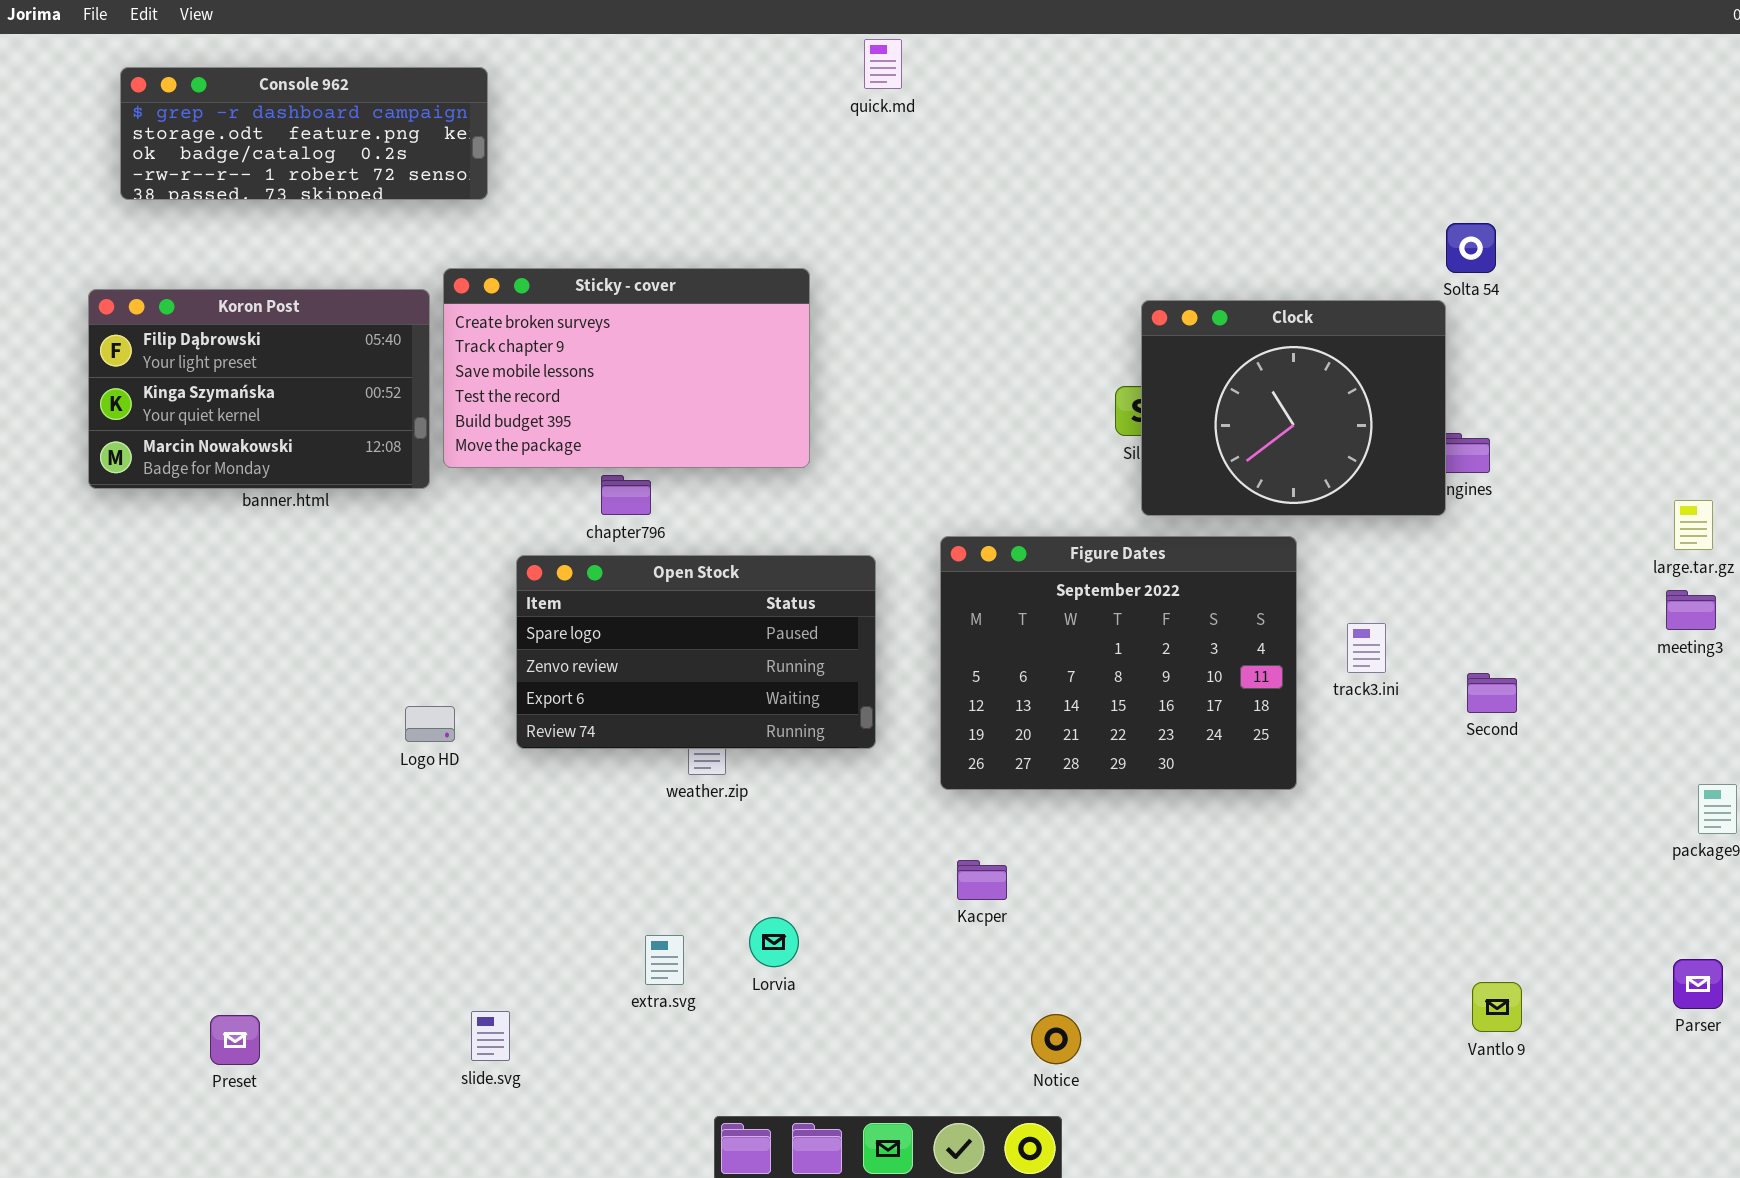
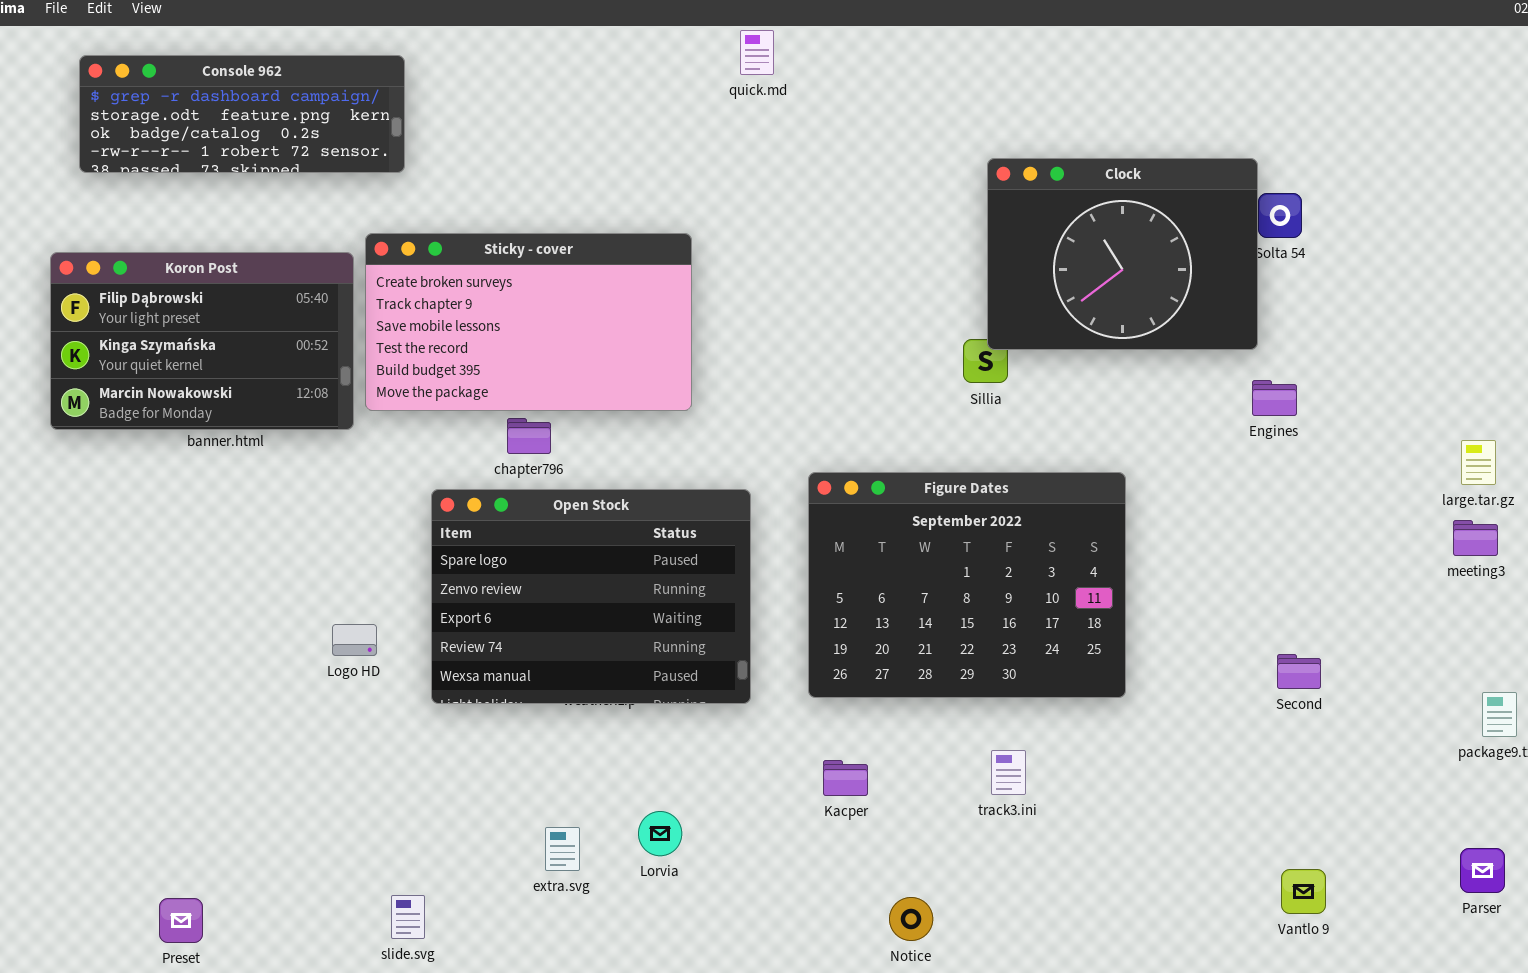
Clock: [1141,300,1446,516] -> [987,158,1258,350], moved
Open Stock: [516,555,876,749] -> [431,489,751,704], resized
track3.ini: [1347,623,1386,673] -> [991,750,1026,795], moved
Second: [1467,673,1517,713] -> [1277,654,1321,689], moved

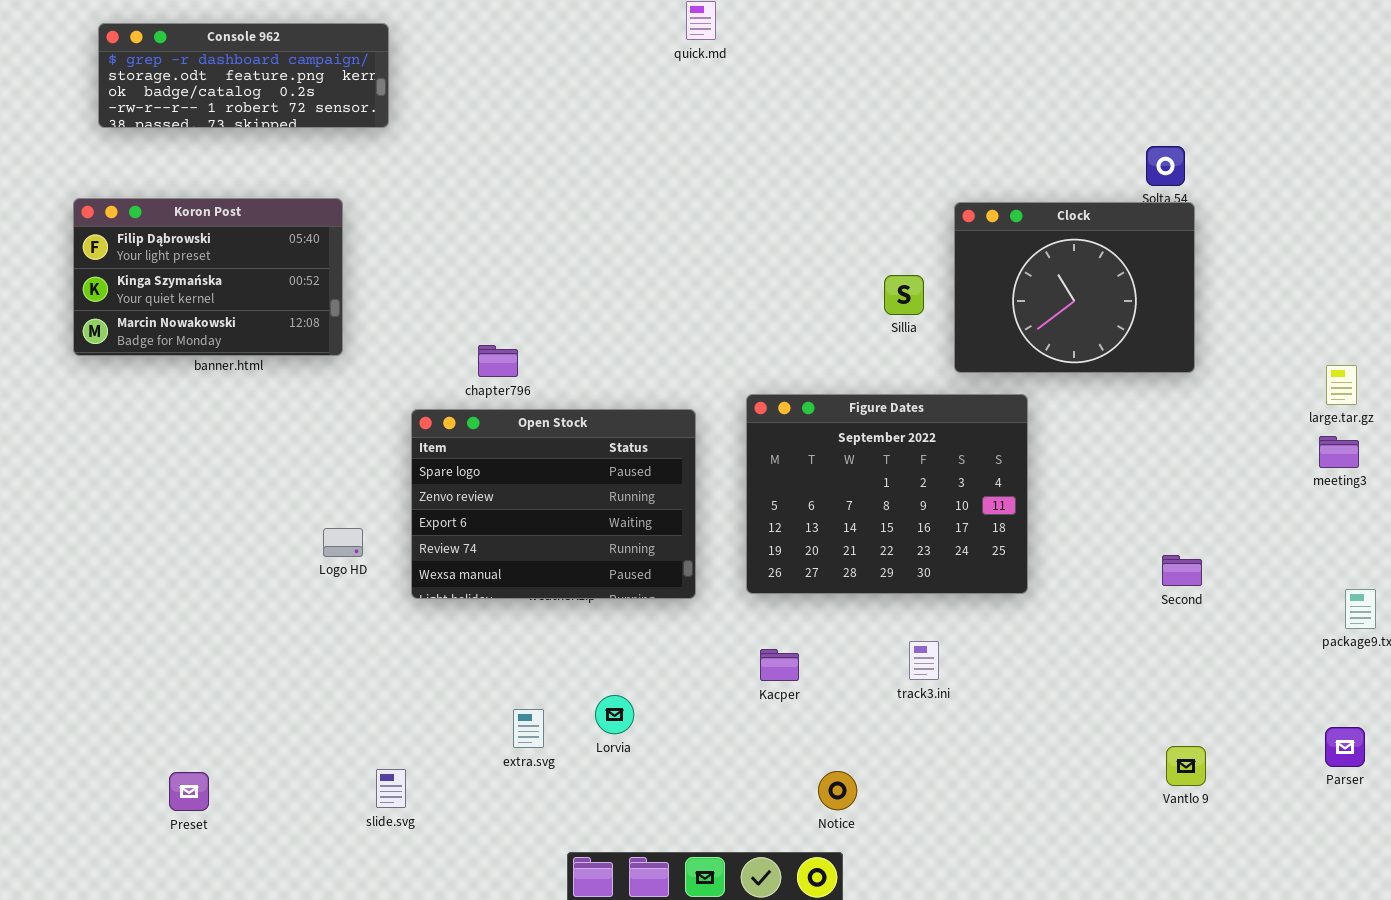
Clock: [987,158,1258,350] -> [954,202,1195,373], moved
Sticky - cover: [365,233,692,411] -> none, closed

